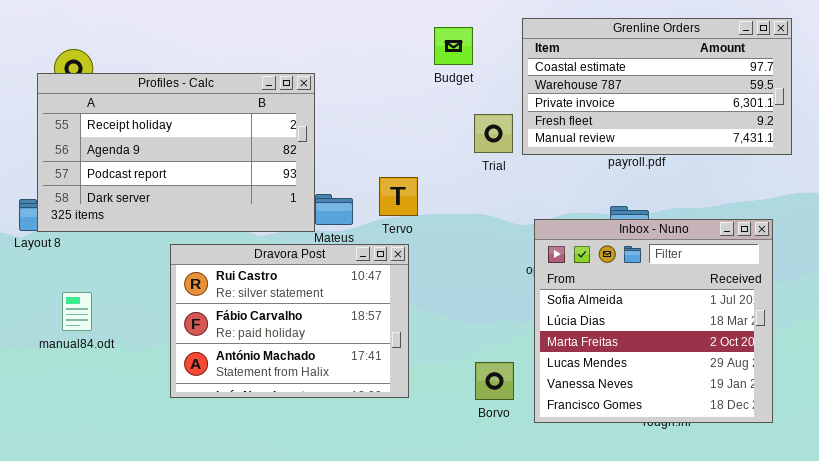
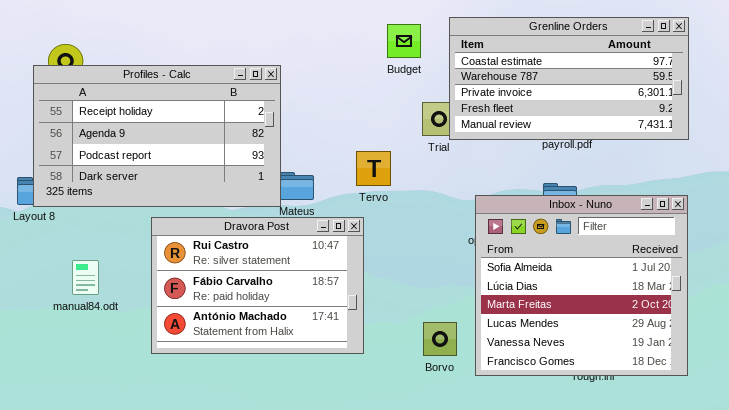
Grenline Orders: [522,18,792,155] -> [449,17,689,140], moved
Tervo: [379,177,418,216] -> [356,151,391,186], moved
manual84.odt: [62,292,92,331] -> [72,260,99,295], moved

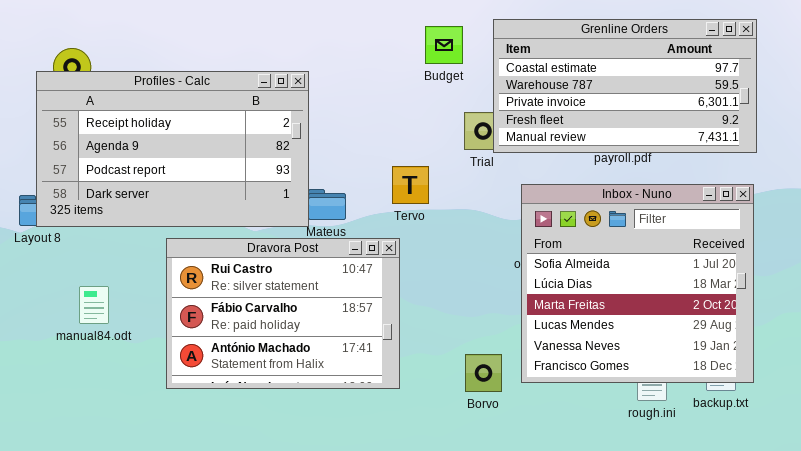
Inbox - Nuno: [475,195,688,376] -> [521,184,754,383], moved

